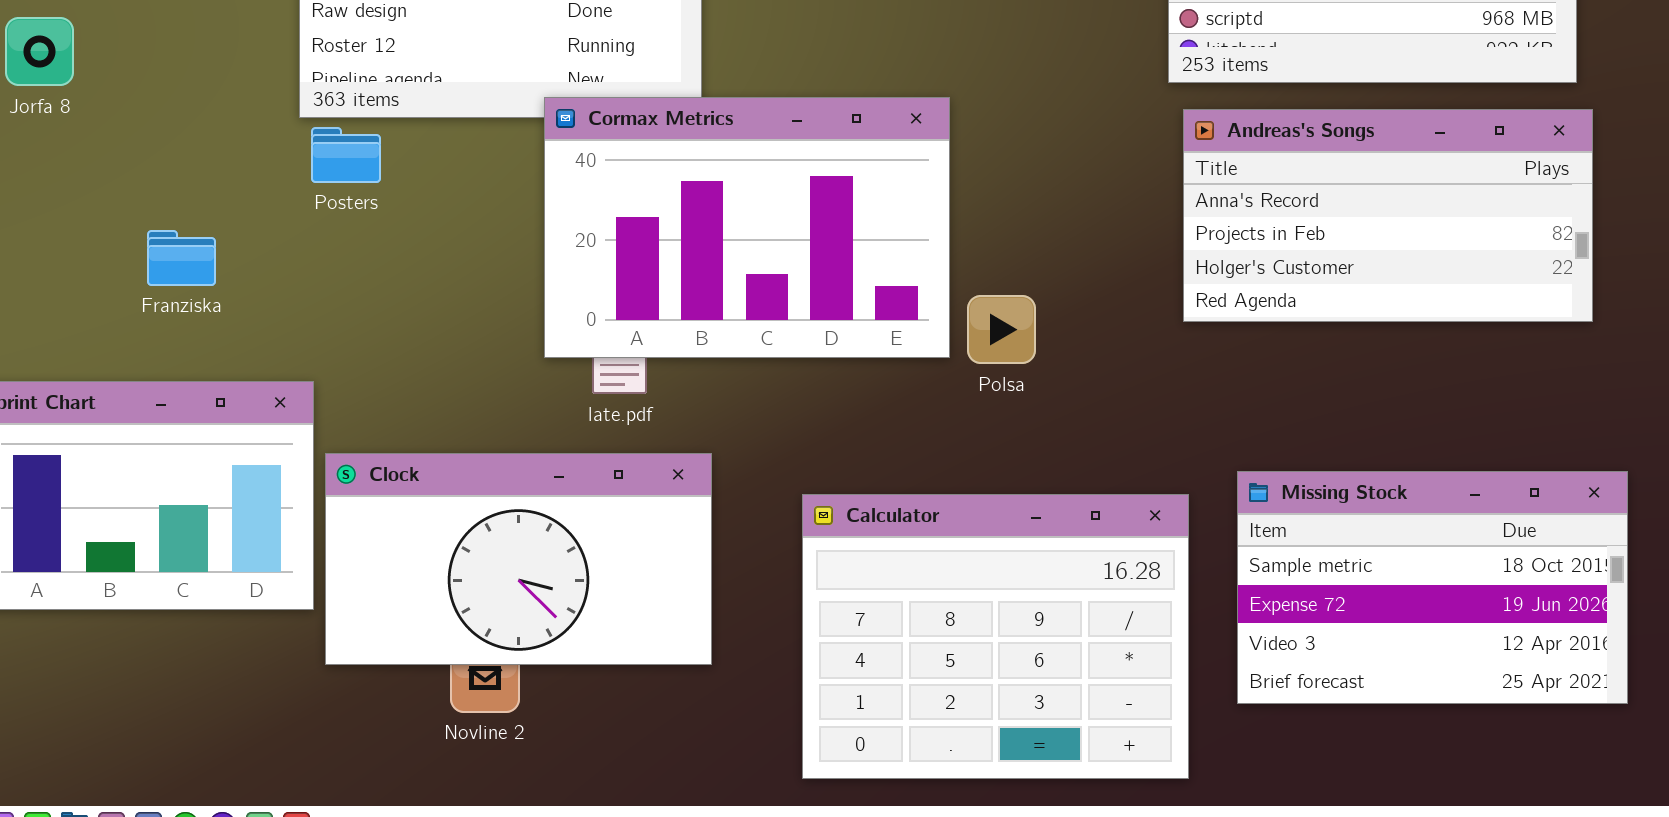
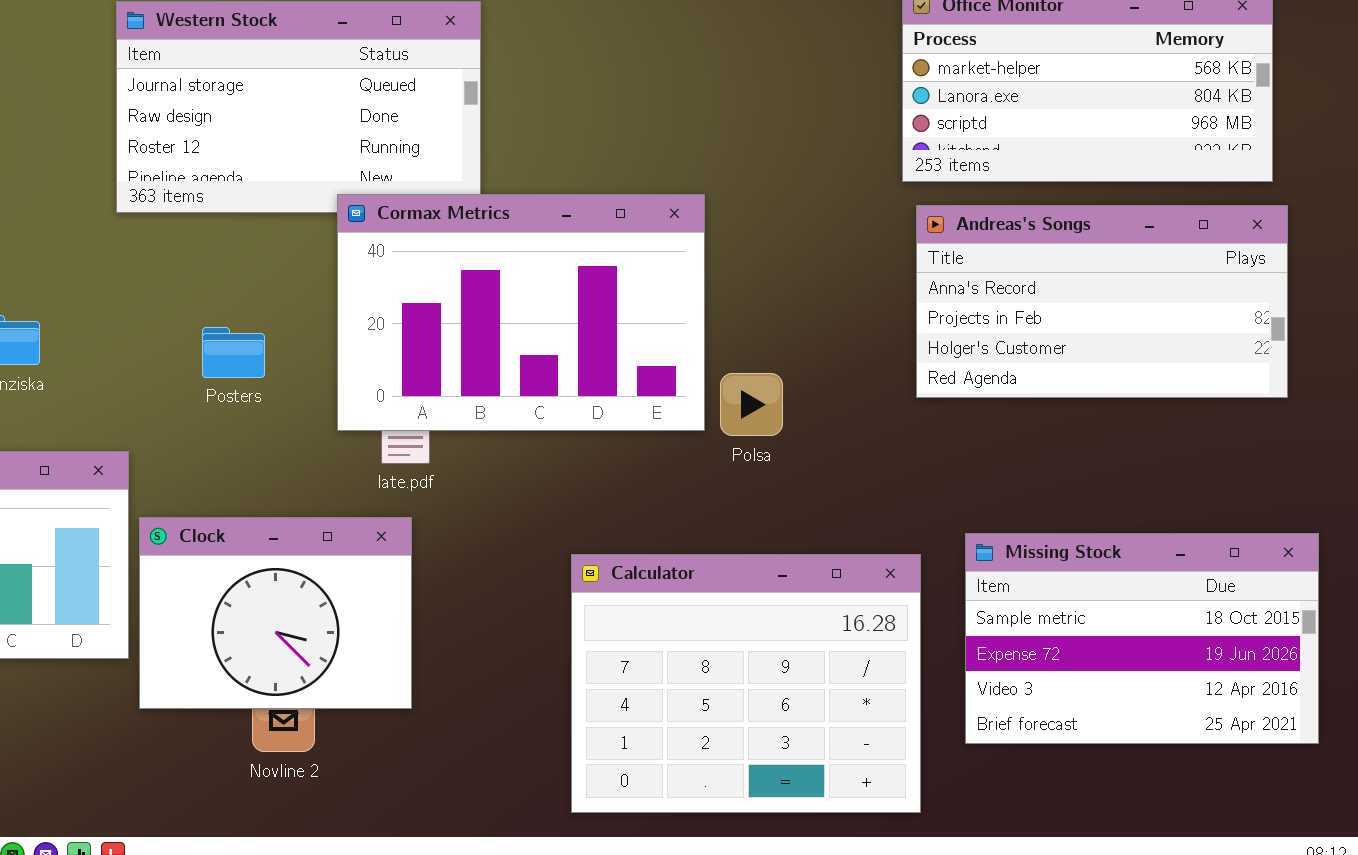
Posters: [311,127,381,183] -> [202,327,265,378], moved
Clock: [325,453,712,665] -> [139,517,412,709], resized

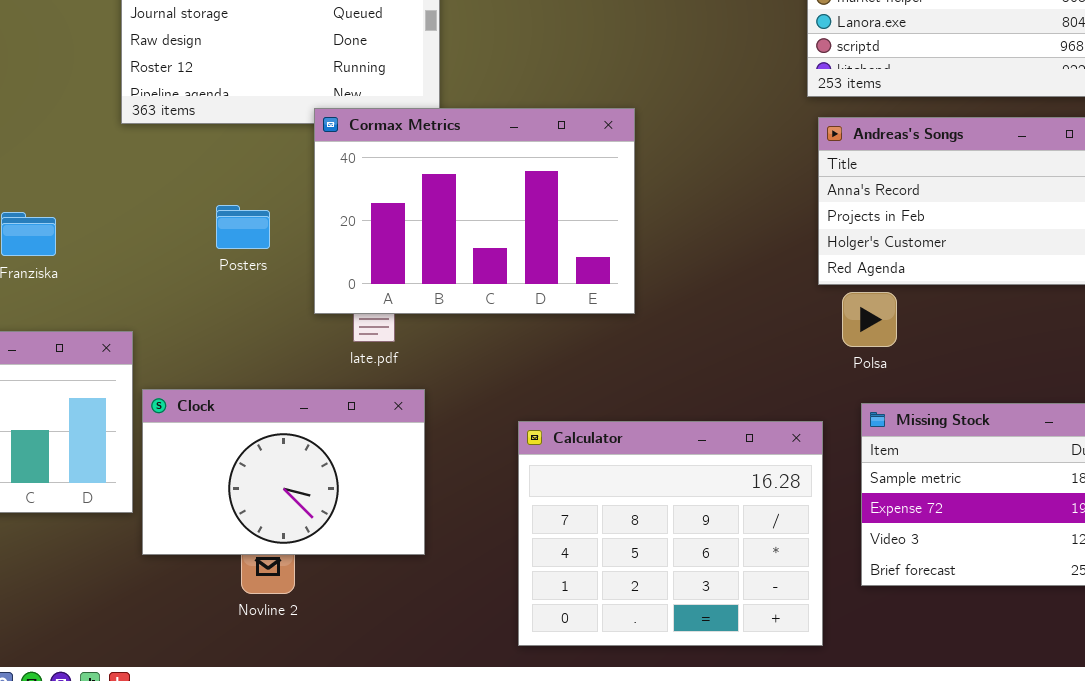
Posters: [202,327,265,378] -> [216,205,270,249], moved
Polsa: [720,373,783,436] -> [842,292,897,347], moved
Clock: [139,517,412,709] -> [142,389,425,555], resized

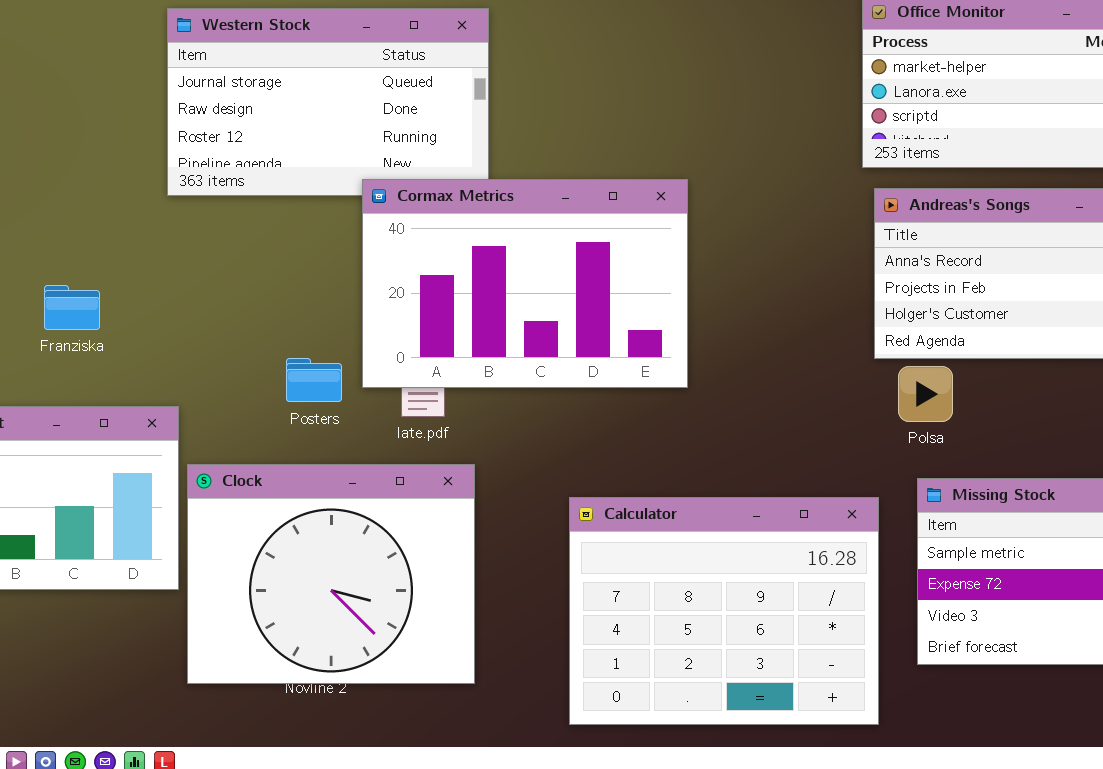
Posters: [216,205,270,249] -> [286,358,342,402], moved
Clock: [142,389,425,555] -> [187,464,475,684], resized

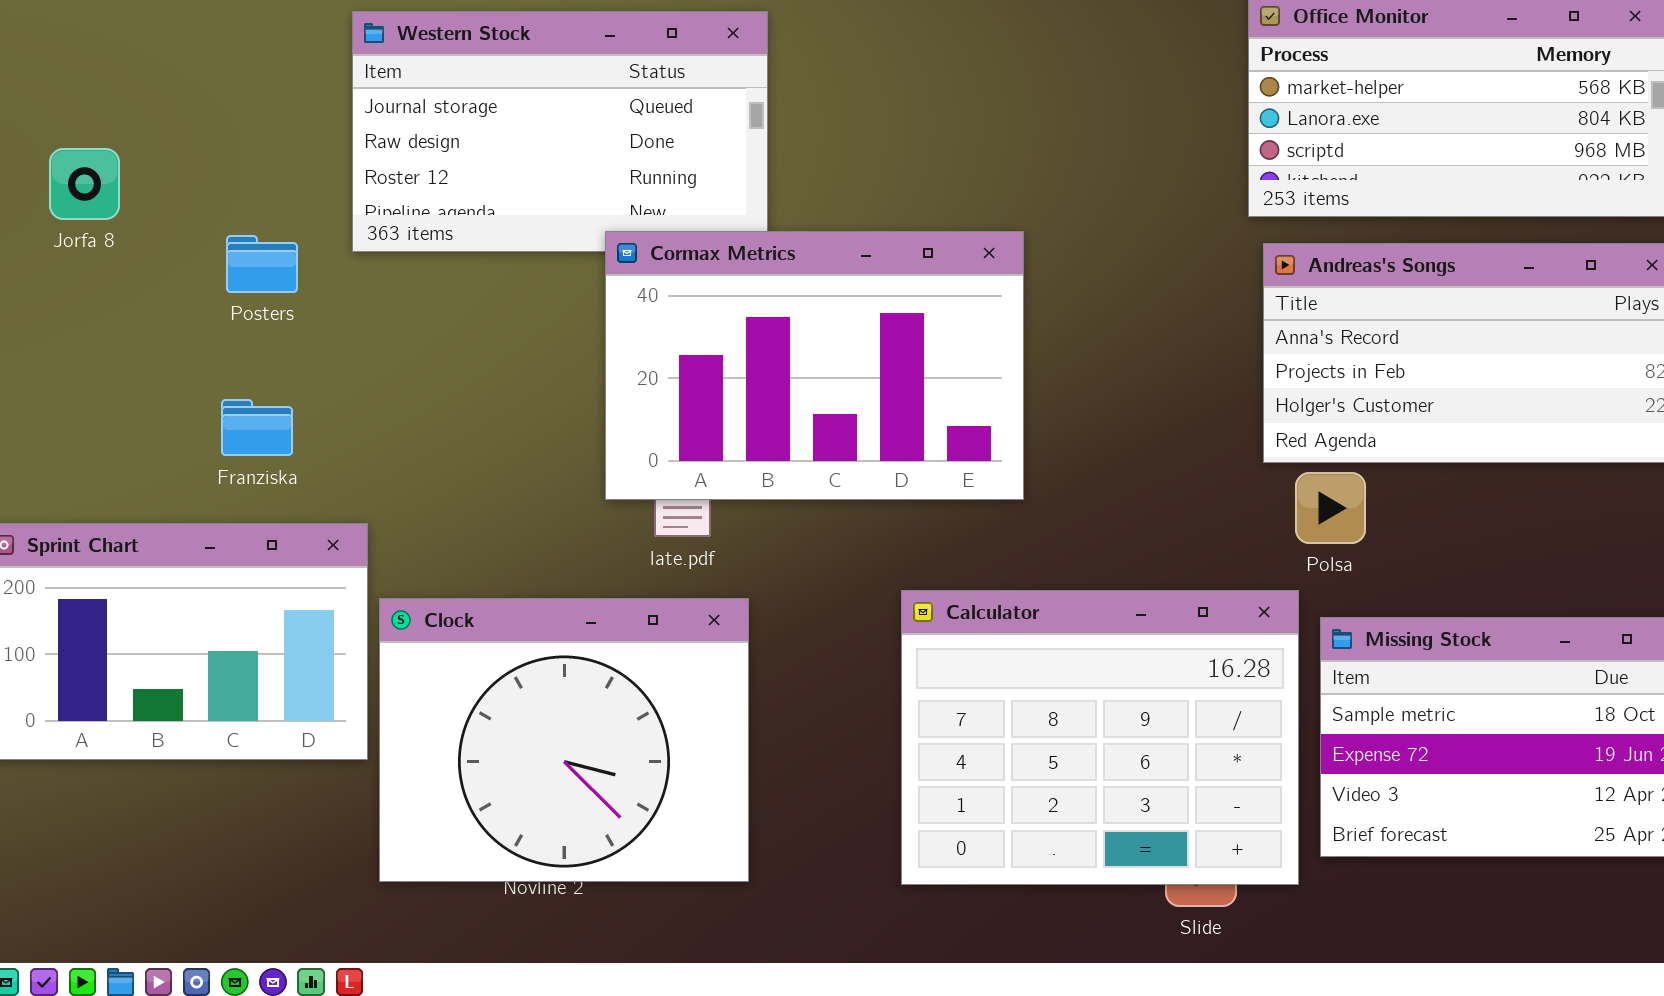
Franziska: [44,285,100,330] -> [221,399,293,456], moved
Posters: [286,358,342,402] -> [226,235,298,293], moved
Calculator: [569,497,879,725] -> [901,590,1299,885], moved

